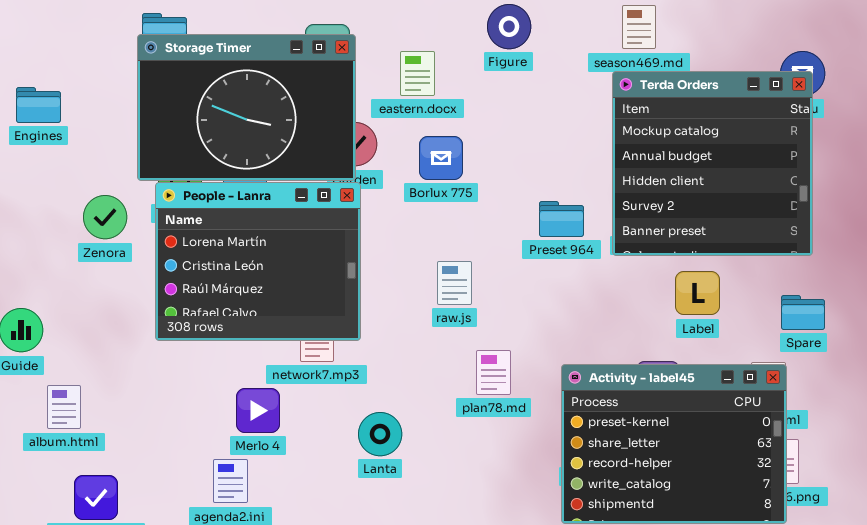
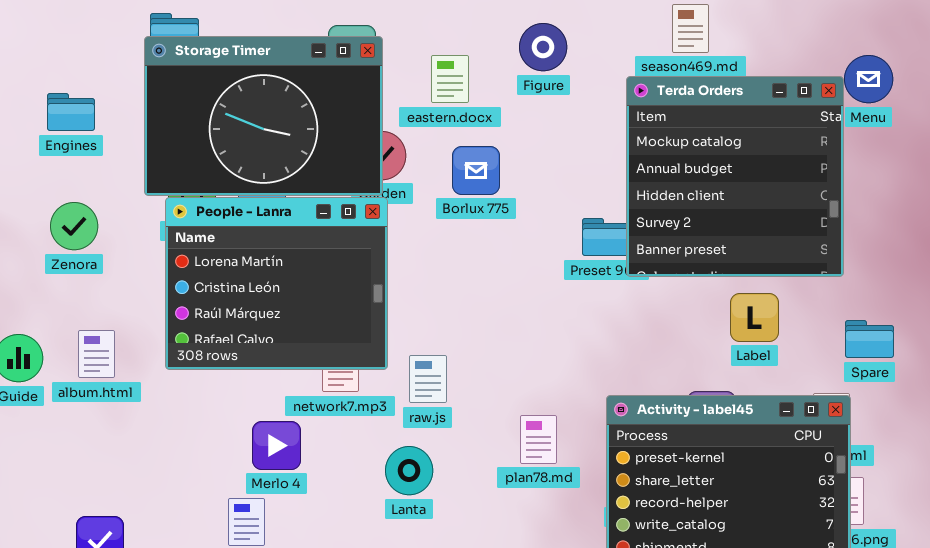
Figure: [487,4,531,49] -> [519,23,567,71], moved
Terda Orders: [612,71,813,256] -> [626,76,844,277], moved
Engines: [16,87,61,123] -> [47,93,95,131], moved
Zenora: [83,195,127,239] -> [50,202,98,250], moved
raw.js: [437,261,472,305] -> [409,355,447,403], moved
plan78.md: [476,350,511,395] -> [520,415,557,464], moved
album.html: [47,385,81,429] -> [78,330,115,378], moved

